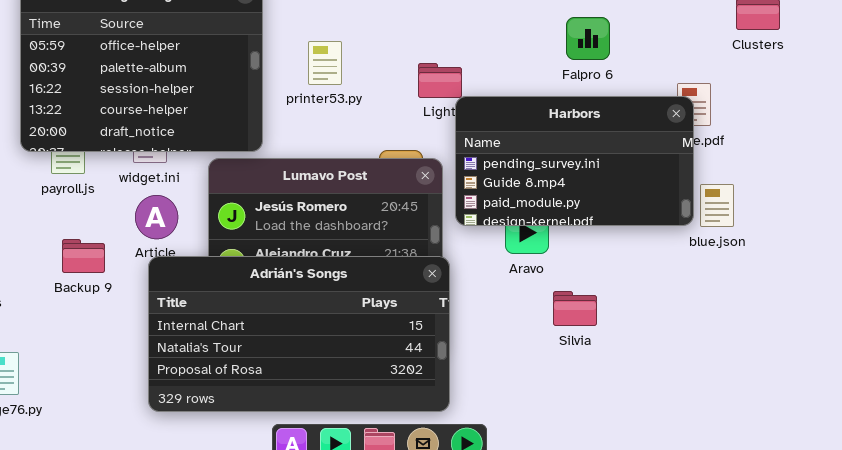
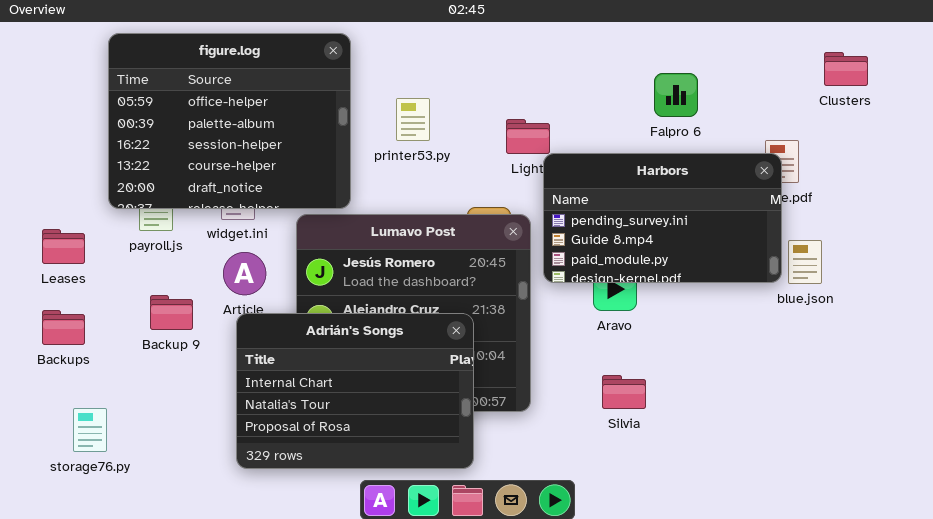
Adrián's Songs: [148,256,450,412] -> [236,313,474,469], resized
Silvia: [553,291,597,326] -> [602,375,646,409], moved

